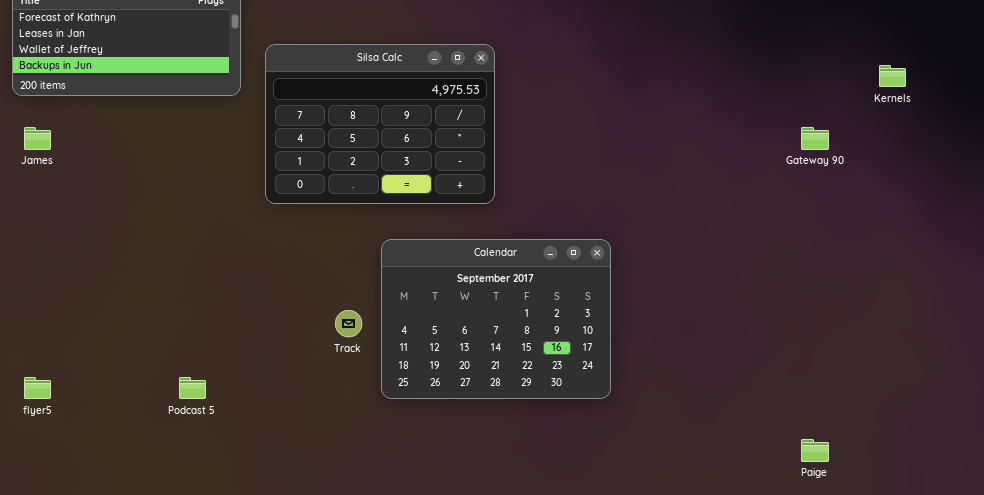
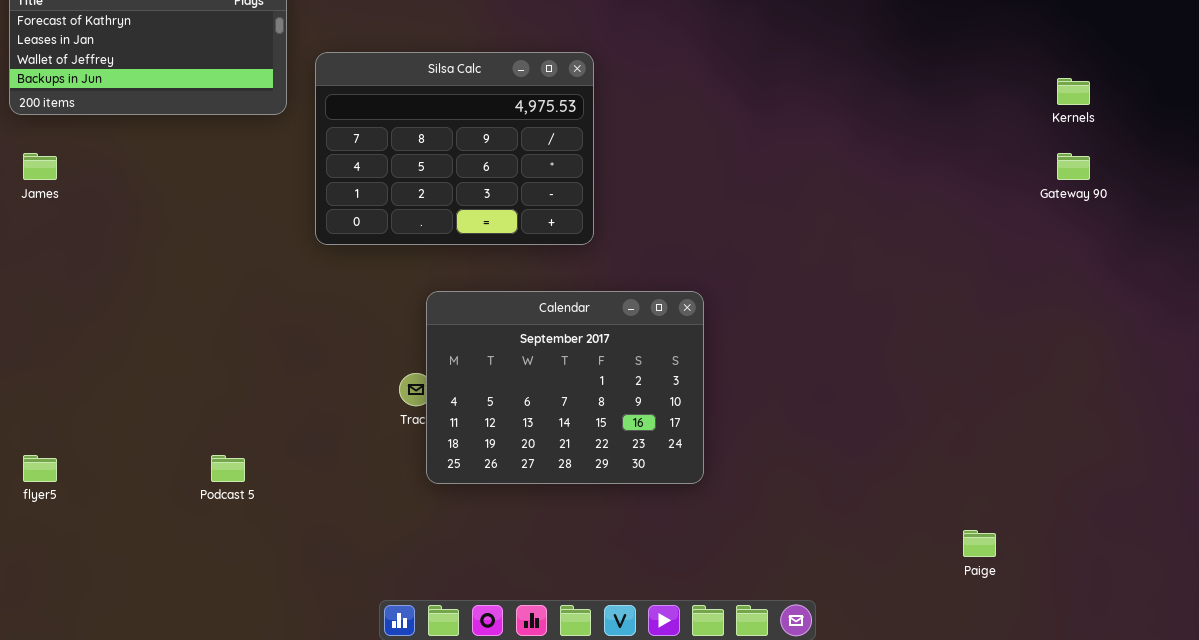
Gateway 90: [801,127,829,150] -> [1057,153,1090,180], moved
Calendar: [381,239,611,399] -> [426,291,704,484], moved

